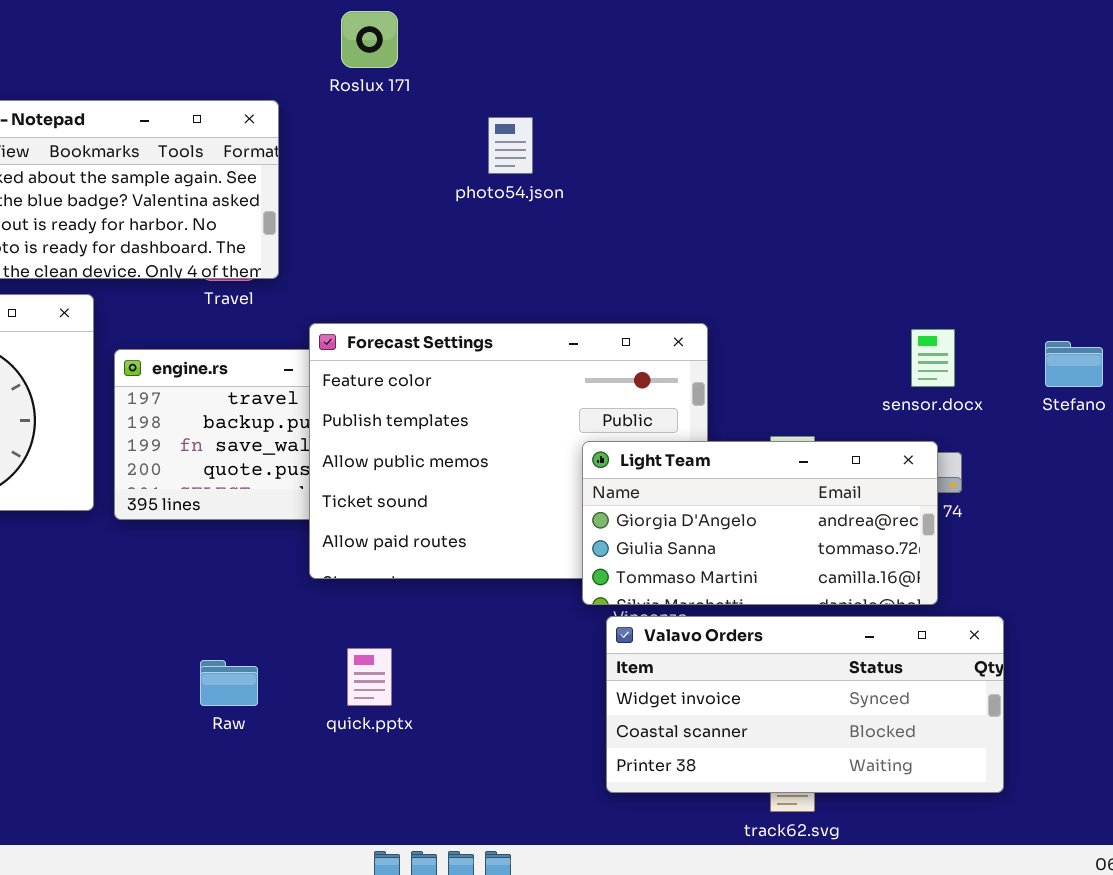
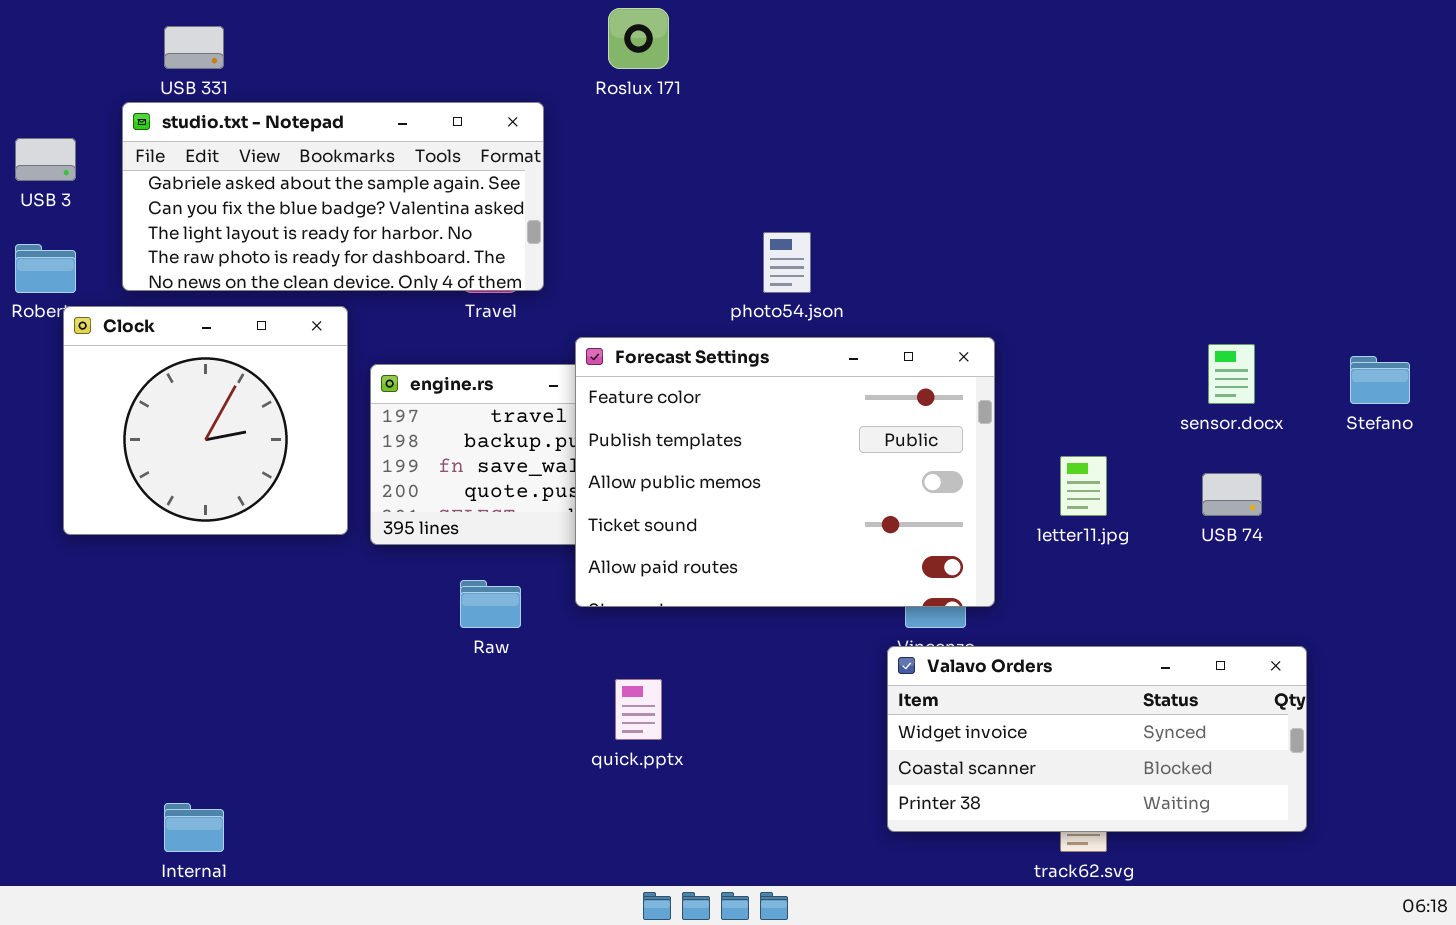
photo54.json: [488,117,533,174] -> [763,232,811,293], moved
Light Team: [582,441,938,605] -> none, closed
Raw: [200,660,258,706] -> [460,580,521,628], moved

